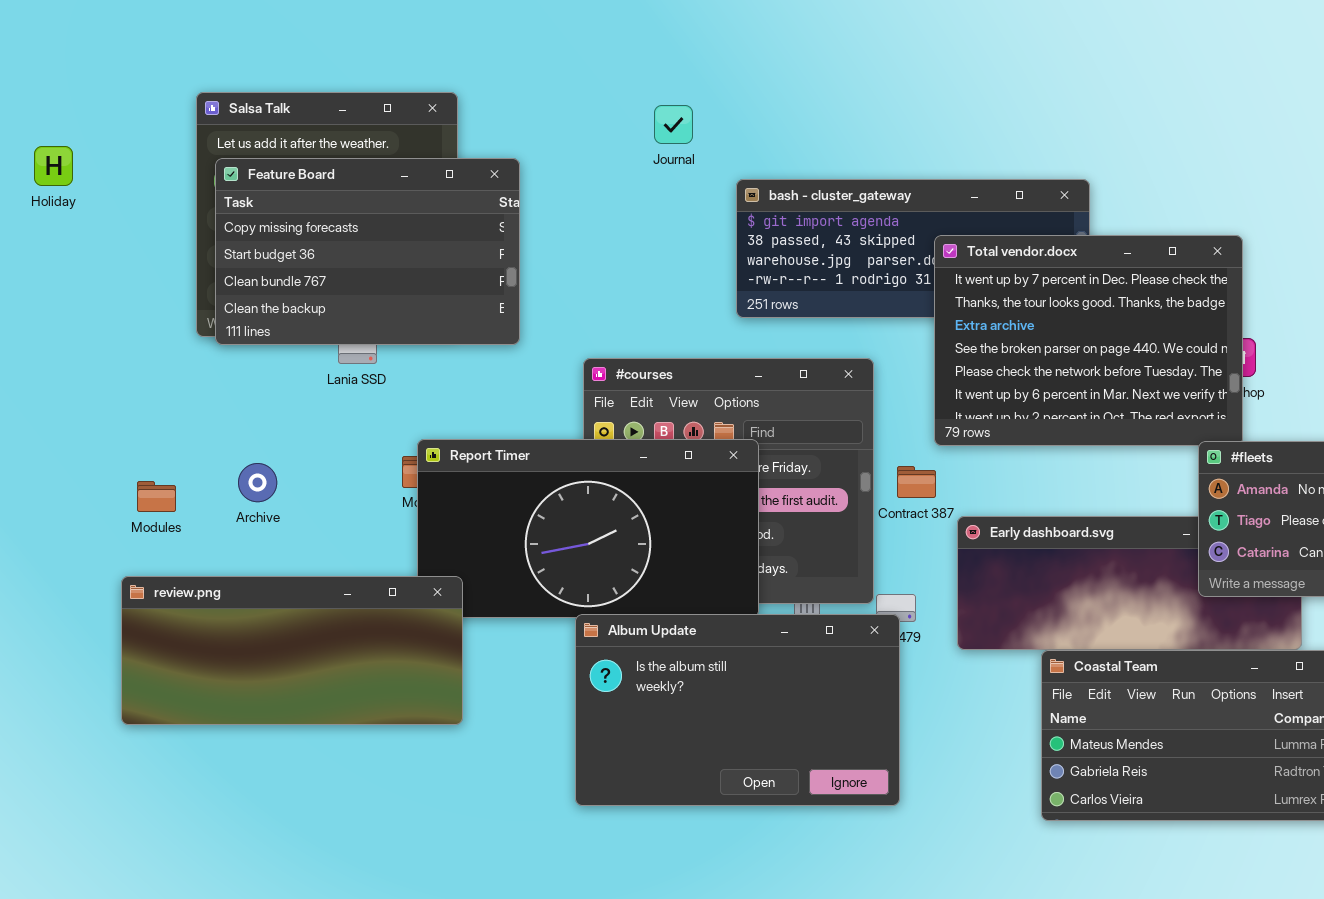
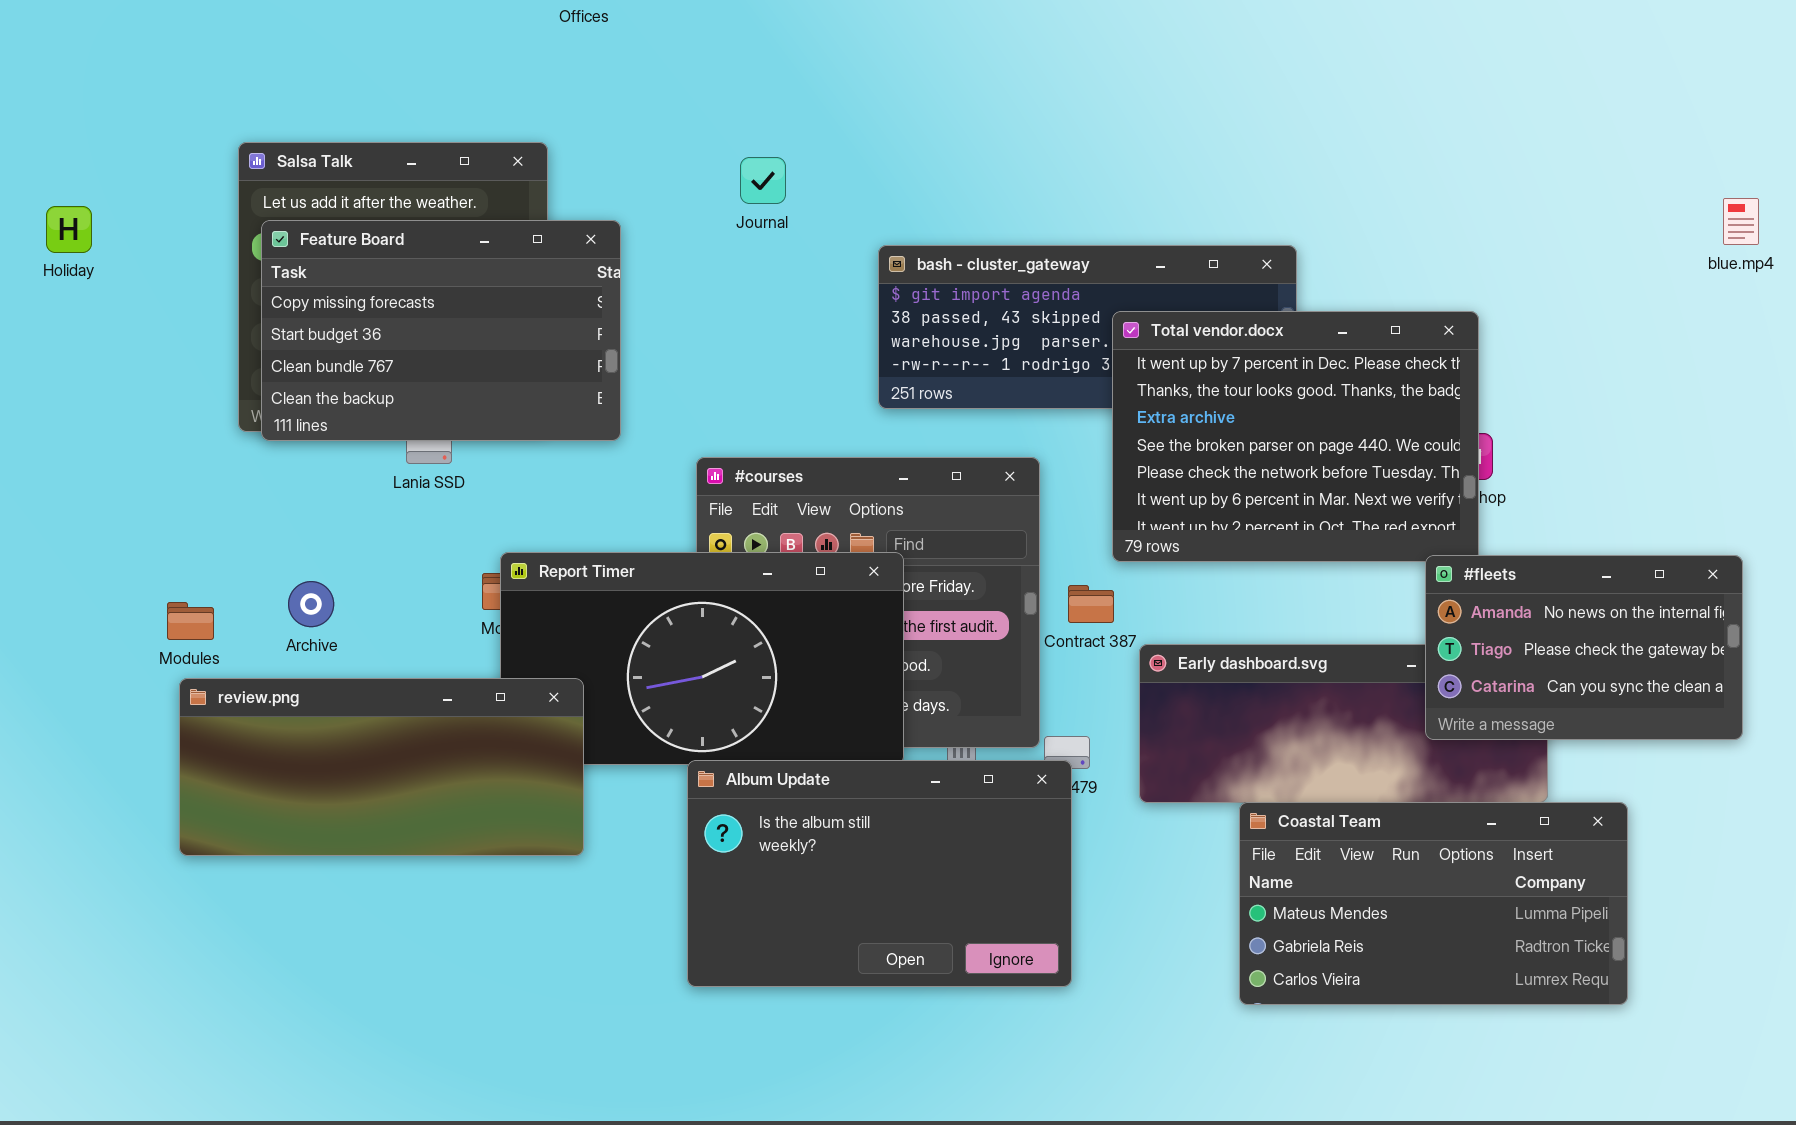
Journal: [654,105,693,144] -> [740,157,786,204], moved
review.png: [121,576,463,725] -> [179,678,584,856], moved

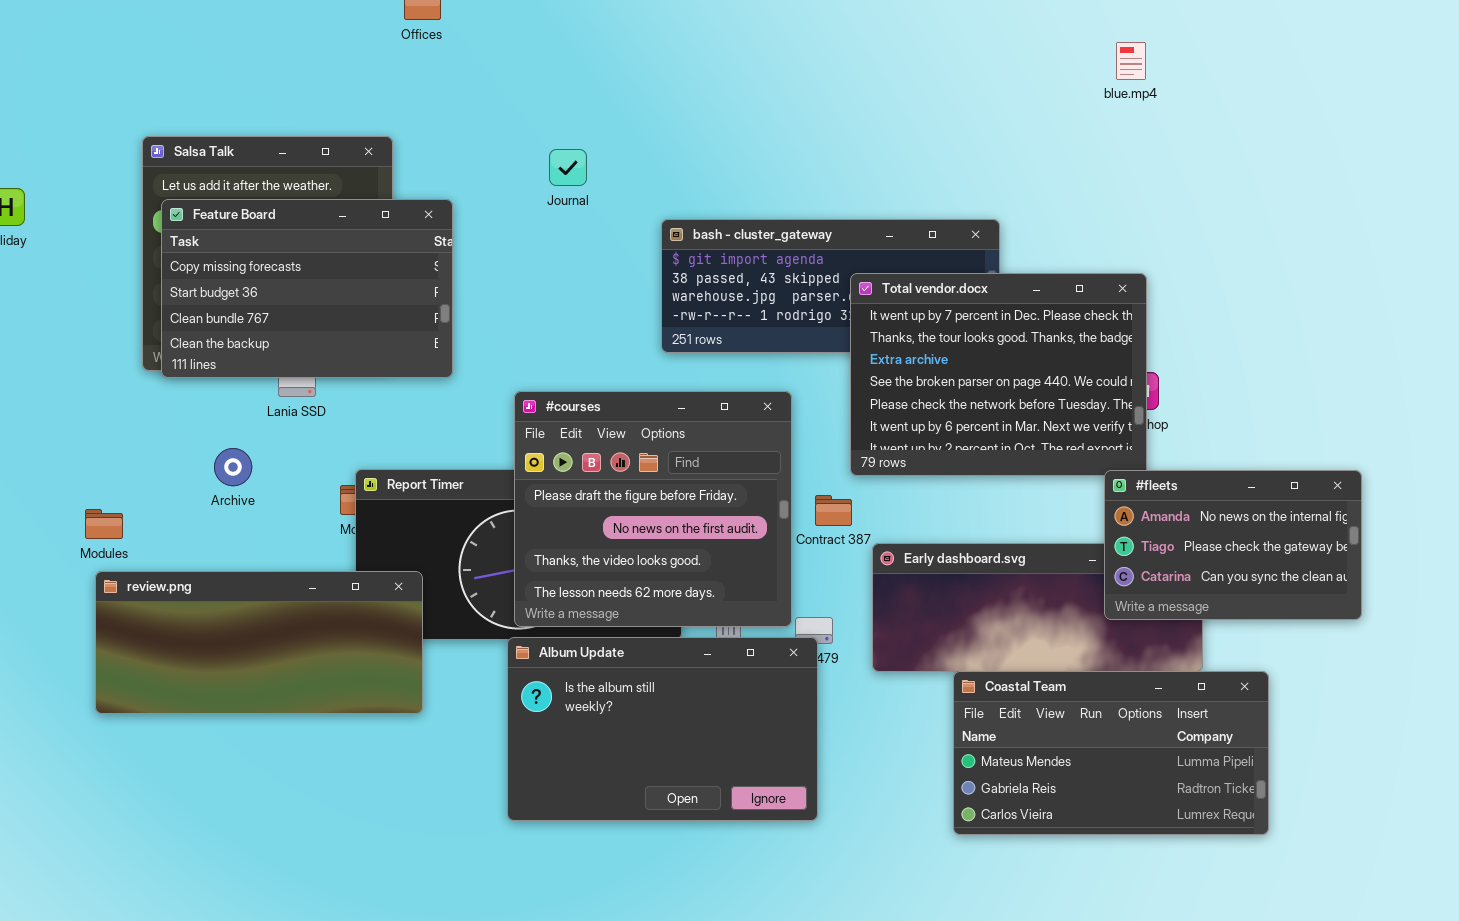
blue.mp4: [1723,198,1759,245] -> [1116,42,1146,80], moved
#courses: [696,457,1040,748] -> [514,391,792,627], raised
Archive: [288,581,334,627] -> [214,448,252,486], moved

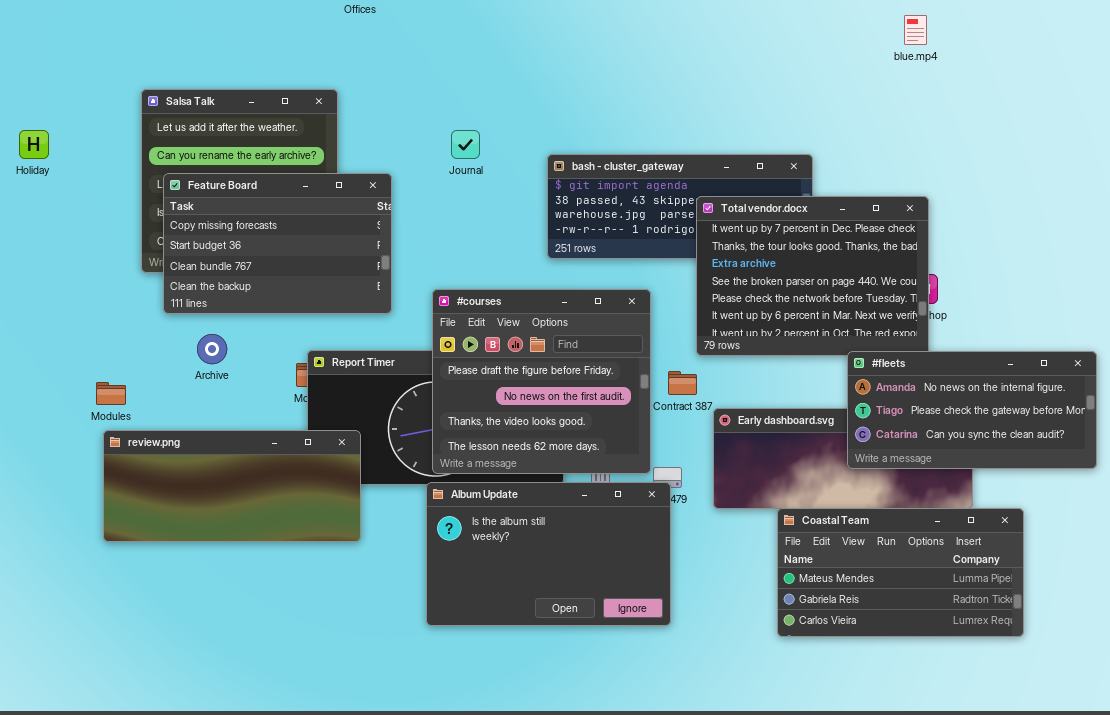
Journal: [549,149,587,186] -> [451,130,480,159], moved
Feature Board: [161,199,453,378] -> [163,173,392,314], moved
#fleets: [1104,470,1362,620] -> [847,351,1097,469], resized

